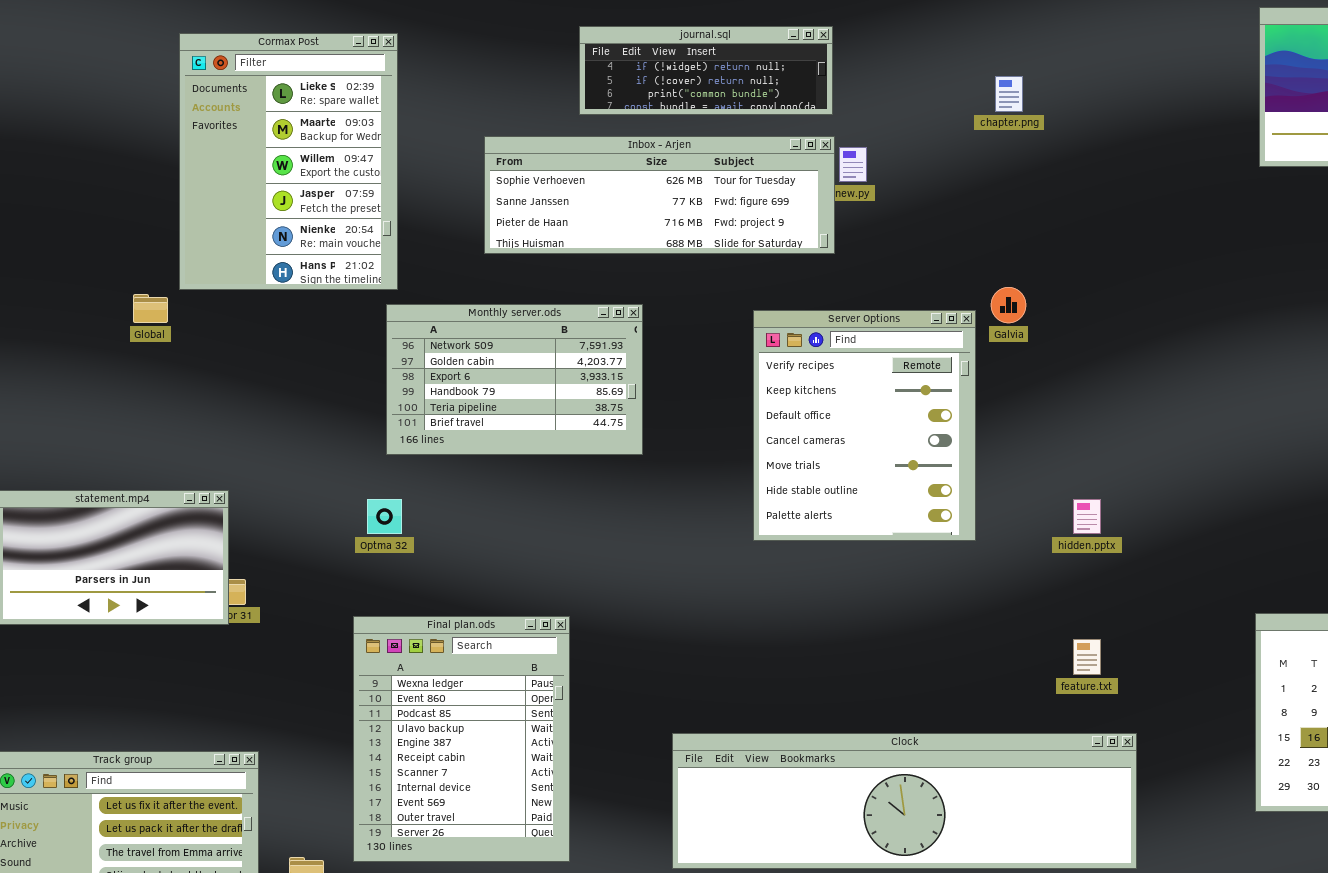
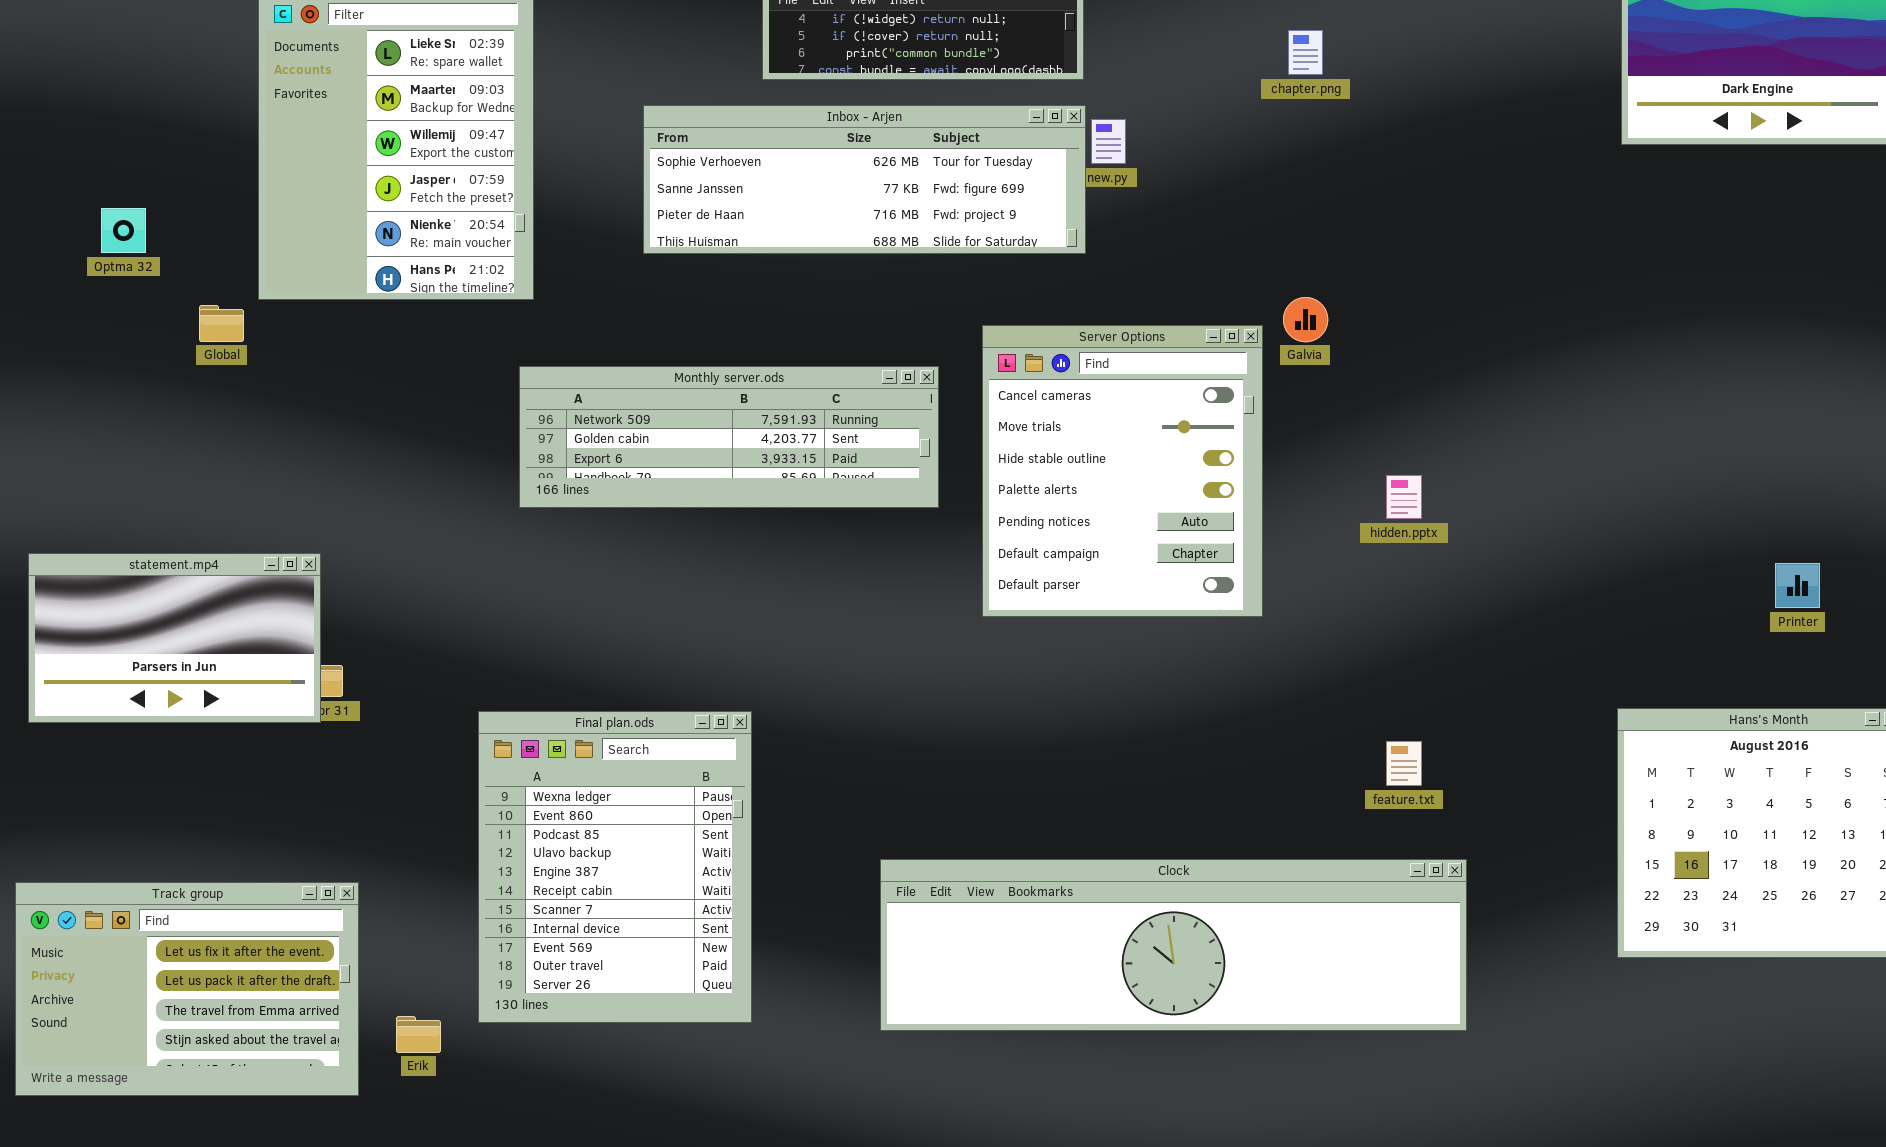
Monthly server.ods: [386,304,643,455] -> [519,366,939,508], resized
Server Options: [753,310,976,541] -> [982,325,1263,617], scrolled down 3 rows
Optma 32: [367,499,402,534] -> [101,208,146,253], moved
hidden.pptx: [1073,499,1101,534] -> [1386,475,1422,519], moved

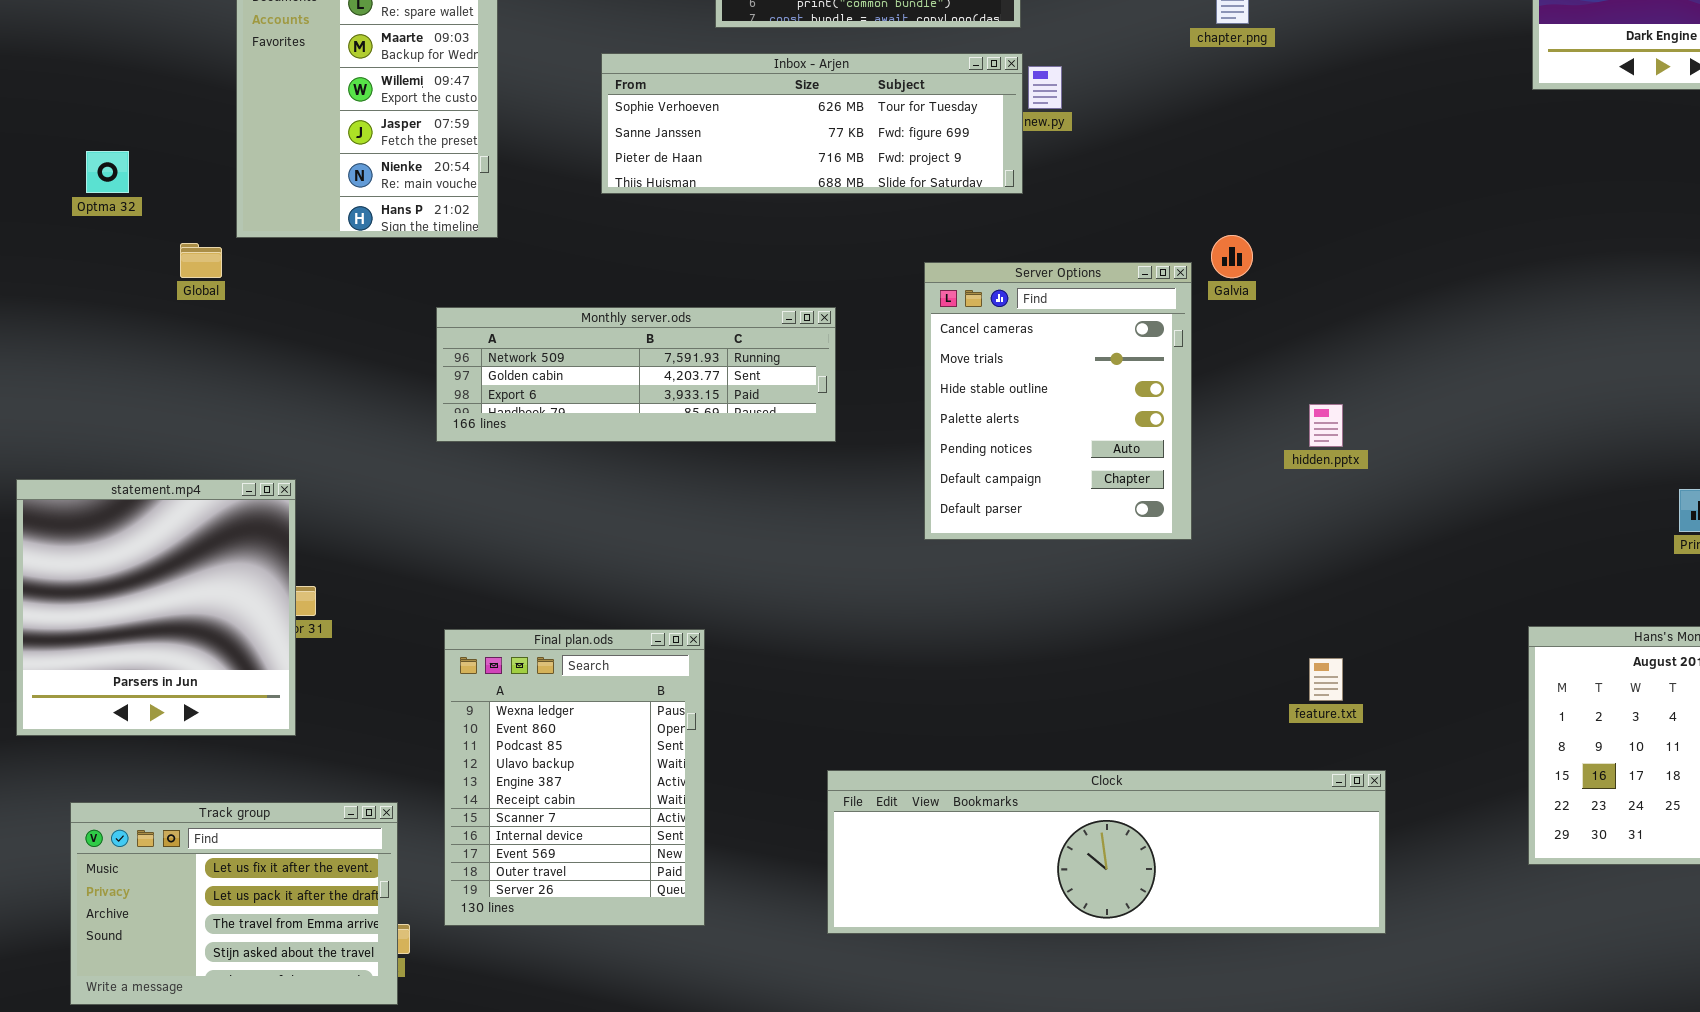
Monthly server.ods: [519,366,939,508] -> [436,307,836,442], moved
statement.mp4: [28,553,321,723] -> [16,479,296,736], resized
Track group: [15,882,359,1096] -> [70,802,398,1005], moved

